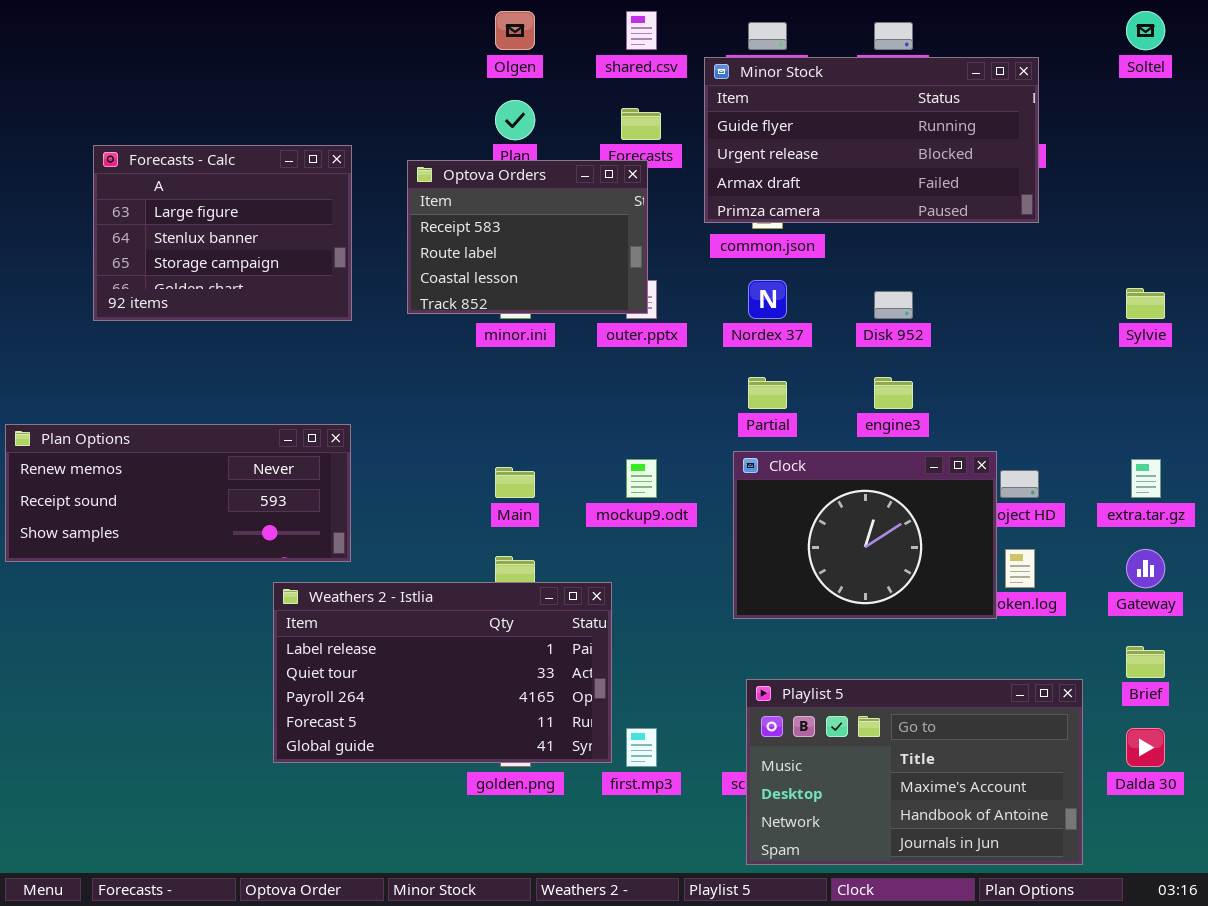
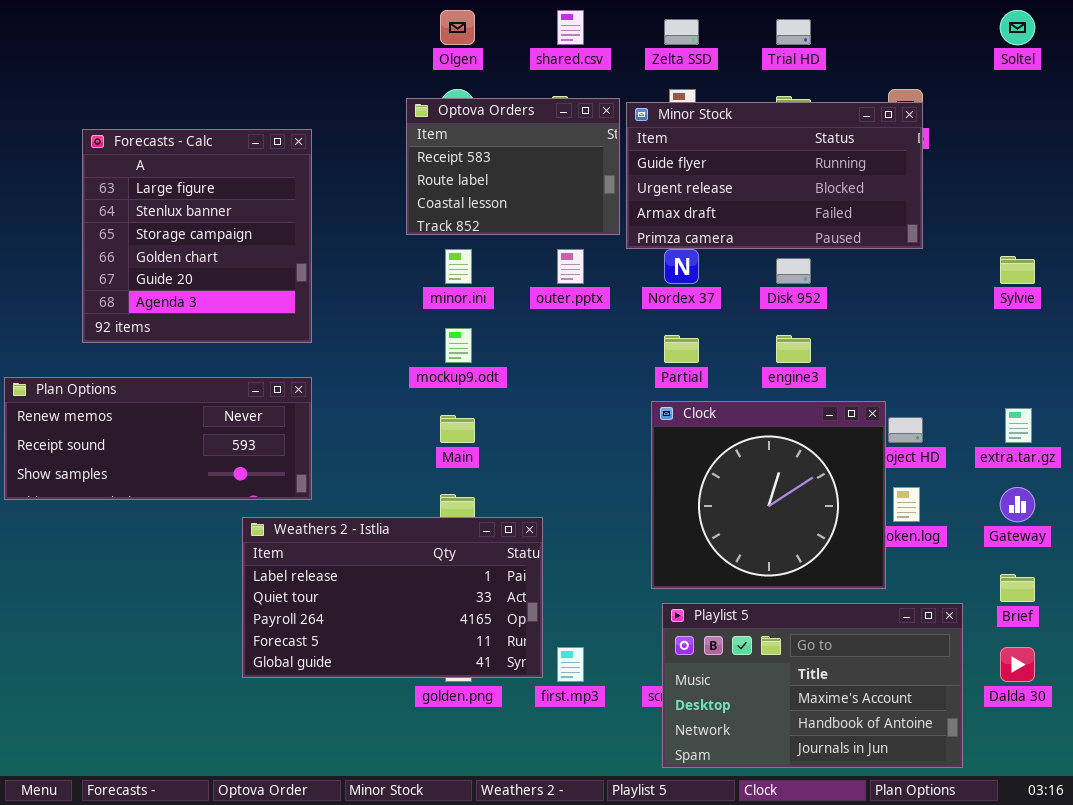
Minor Stock: [704,57,1039,223] -> [626,102,923,249], moved
Forecasts - Calc: [93,145,352,321] -> [82,129,312,343], resized
Optova Orders: [407,160,648,314] -> [406,98,620,235], moved
Clock: [733,451,997,619] -> [651,401,886,589], resized
mockup9.odt: [626,459,657,498] -> [445,328,472,363], moved

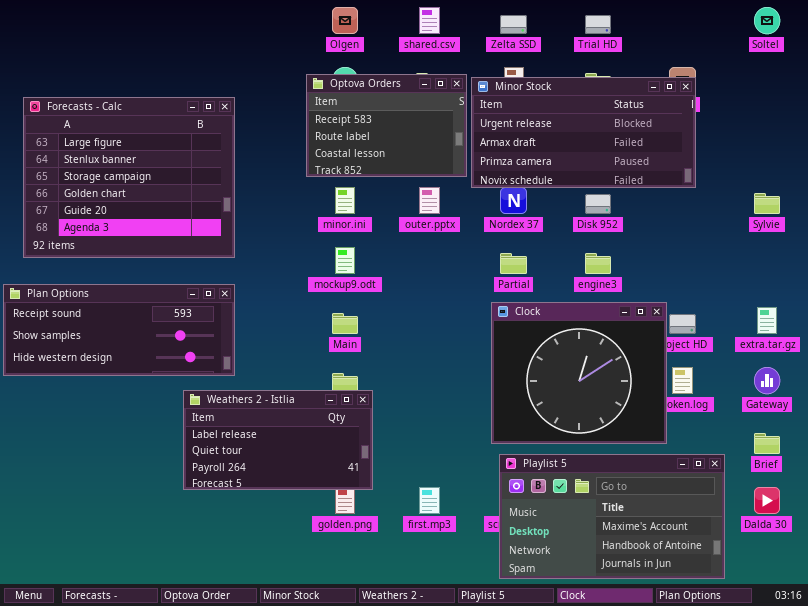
Minor Stock: [626,102,923,249] -> [471,77,696,188], scrolled down 1 row
Forecasts - Calc: [82,129,312,343] -> [23,97,235,258], resized
Plan Options: [4,377,312,500] -> [3,284,235,376], scrolled down 1 row
Weathers 2 - Istlia: [242,517,543,678] -> [183,390,373,490], resized

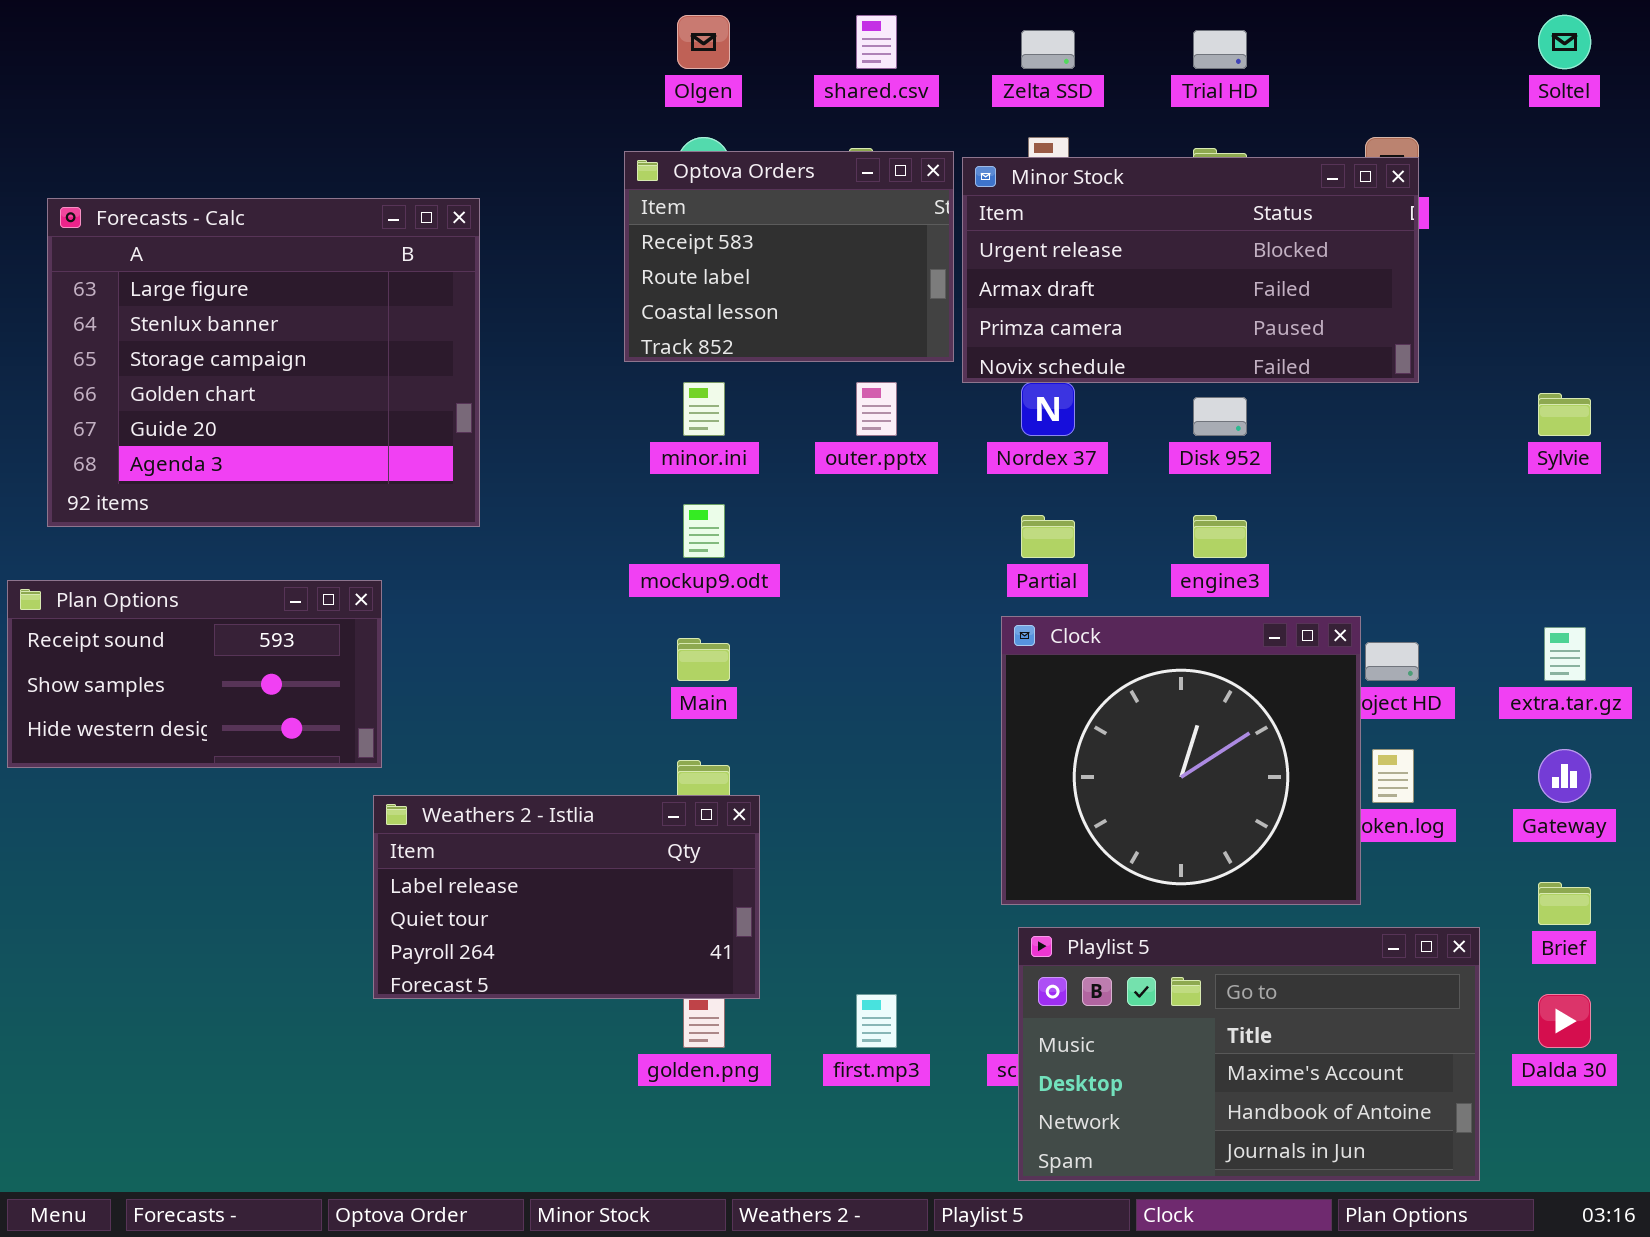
Plan Options: [3,284,235,376] -> [7,580,382,768], resized

